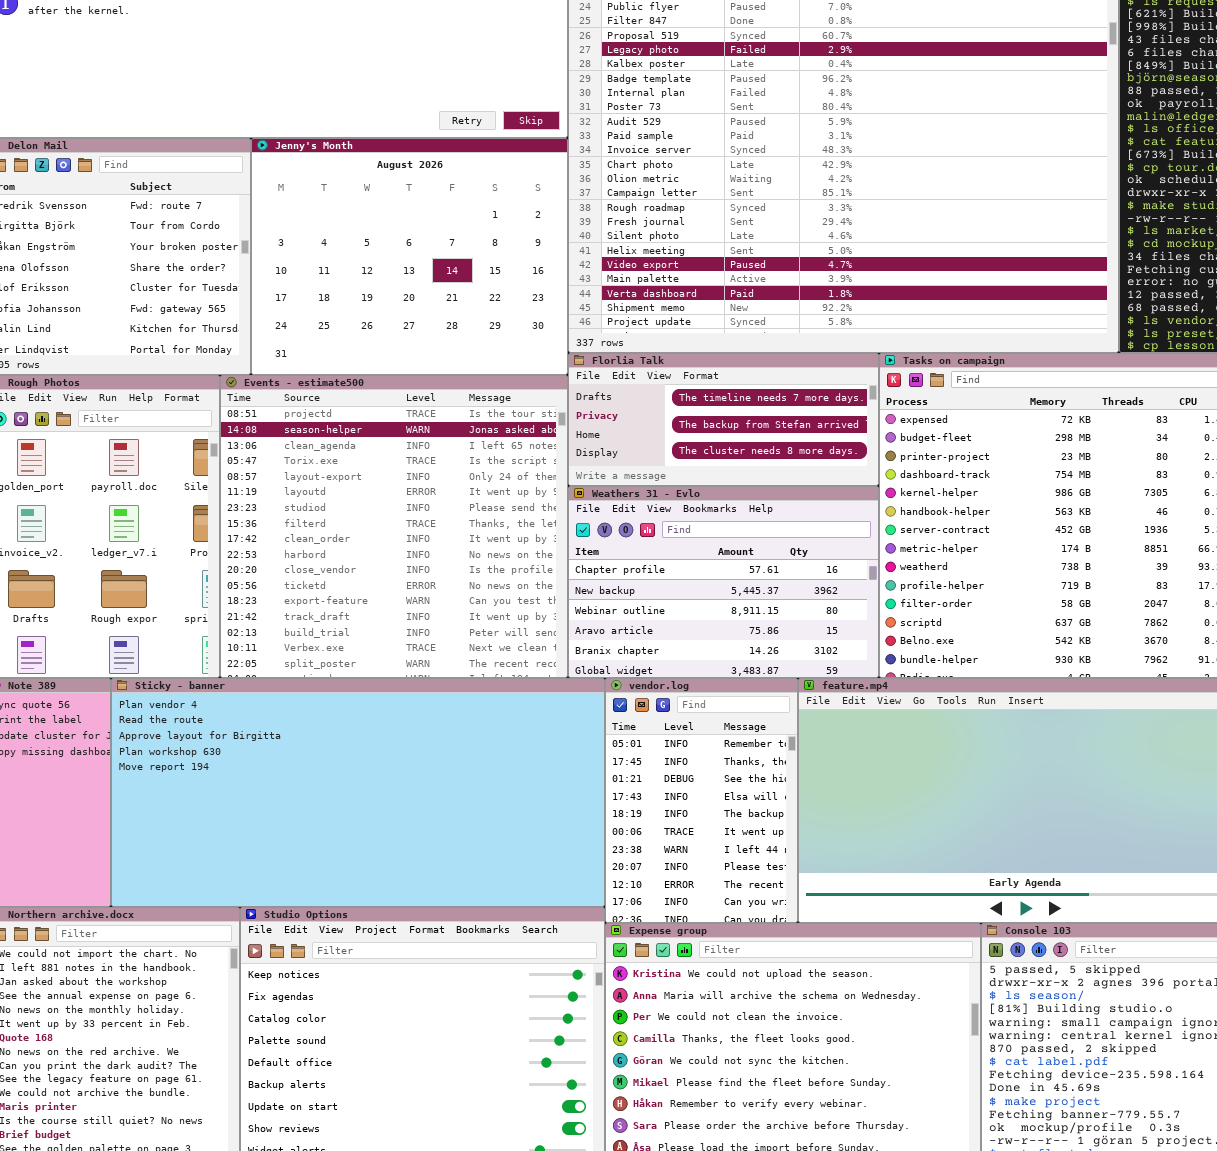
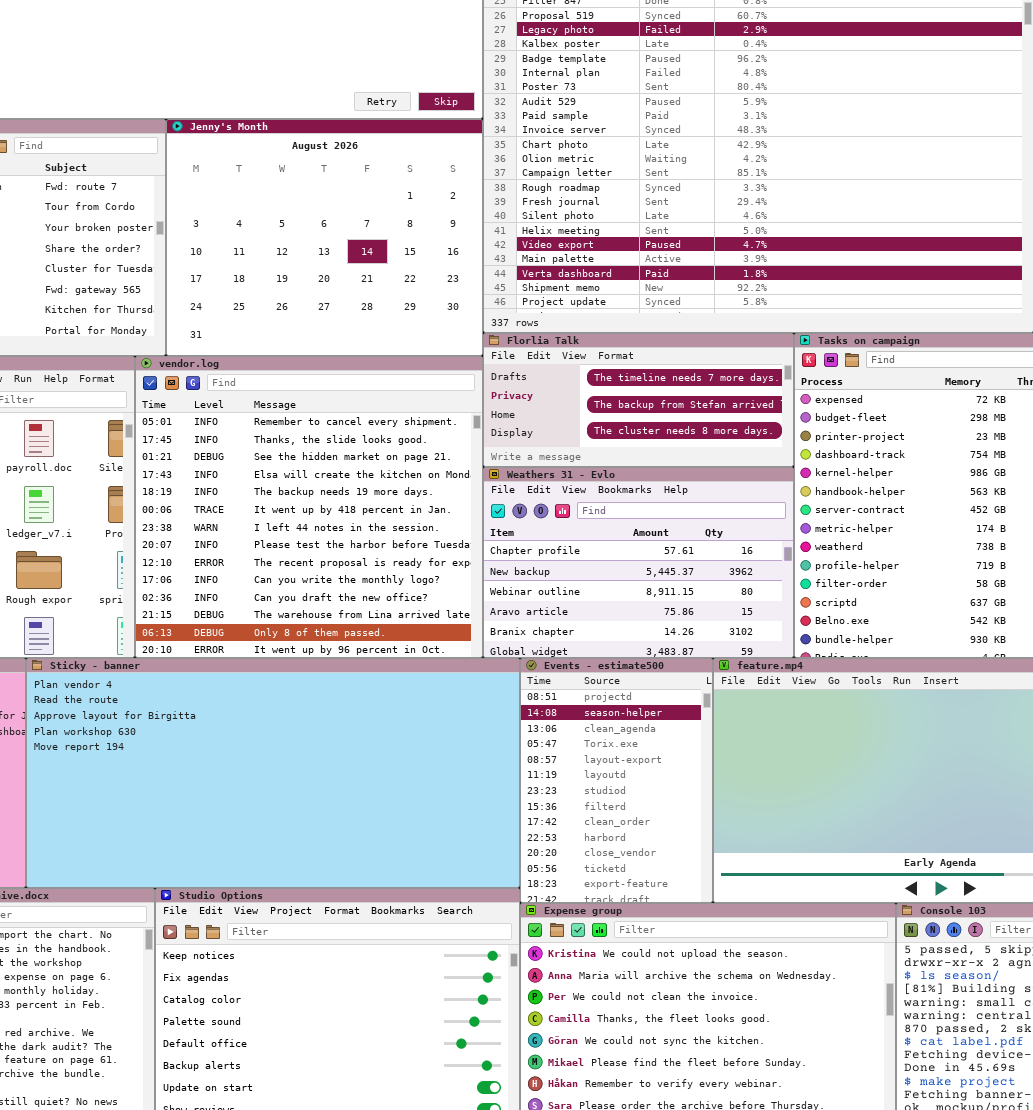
Events - estimate500: [220,375,568,678] -> [520,658,713,903], moved, resized
vendor.log: [605,678,798,923] -> [135,356,483,658], moved, resized

